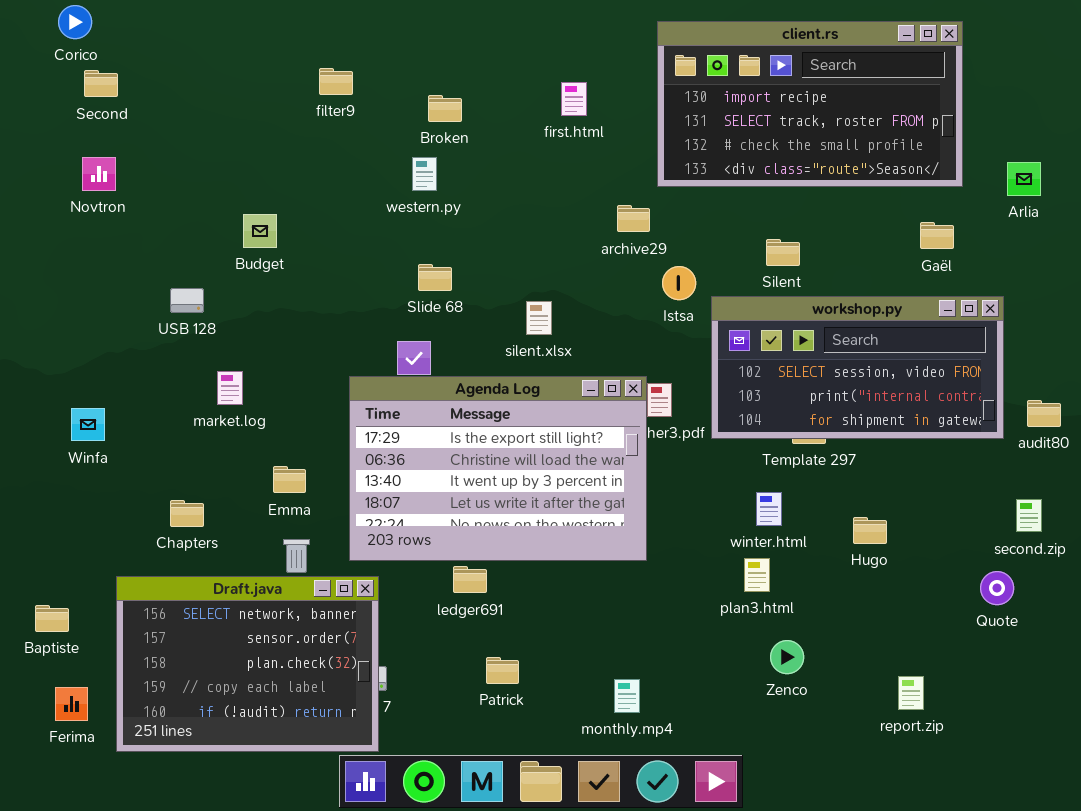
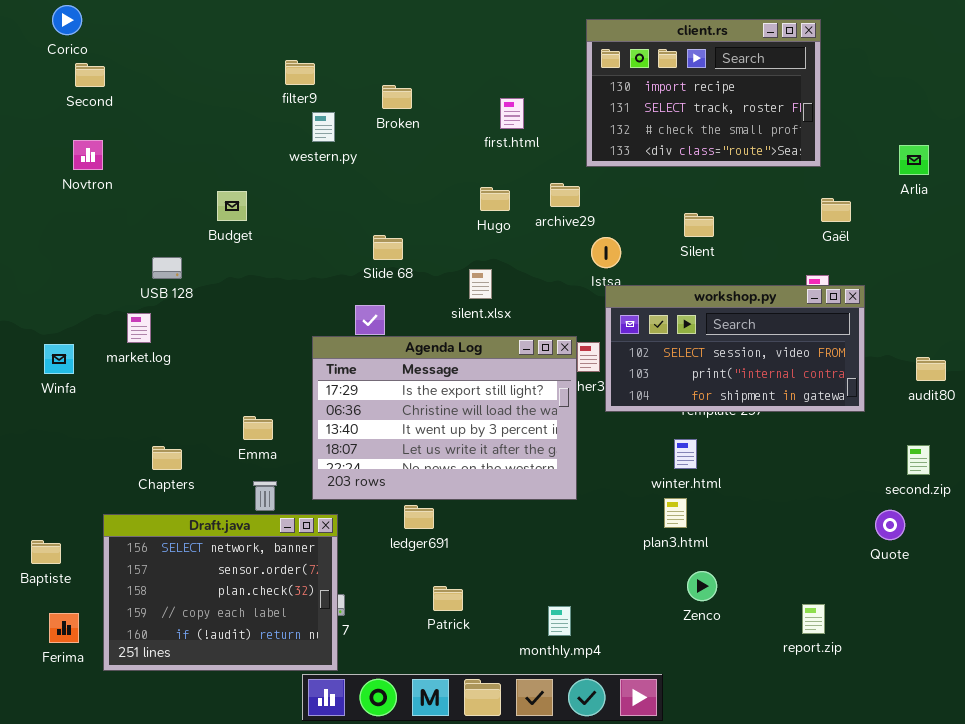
client.rs: [657,21,963,187] -> [586,19,821,167], resized
first.html: [561,82,587,116] -> [500,98,524,129], moved
western.py: [412,157,437,191] -> [312,112,335,142], moved
workshop.py: [711,296,1004,439] -> [605,285,865,412], moved
market.log: [217,371,243,405] -> [127,313,151,343], moved
Winfa: [71,408,105,441] -> [44,344,74,374], moved
Hugo: [853,517,887,544] -> [480,187,510,211], moved

